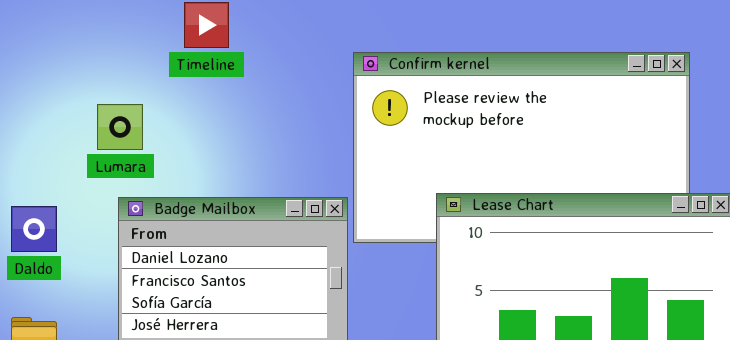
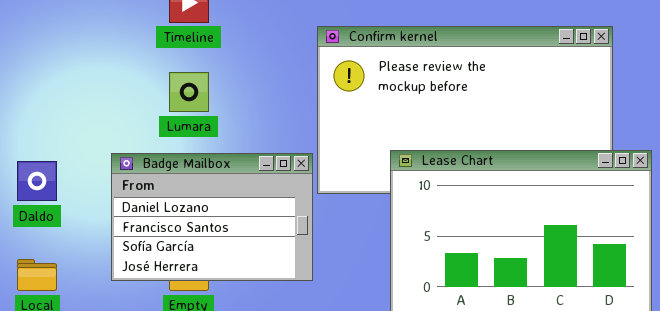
Lumara: [97,104,143,150] -> [169,72,209,112], moved

